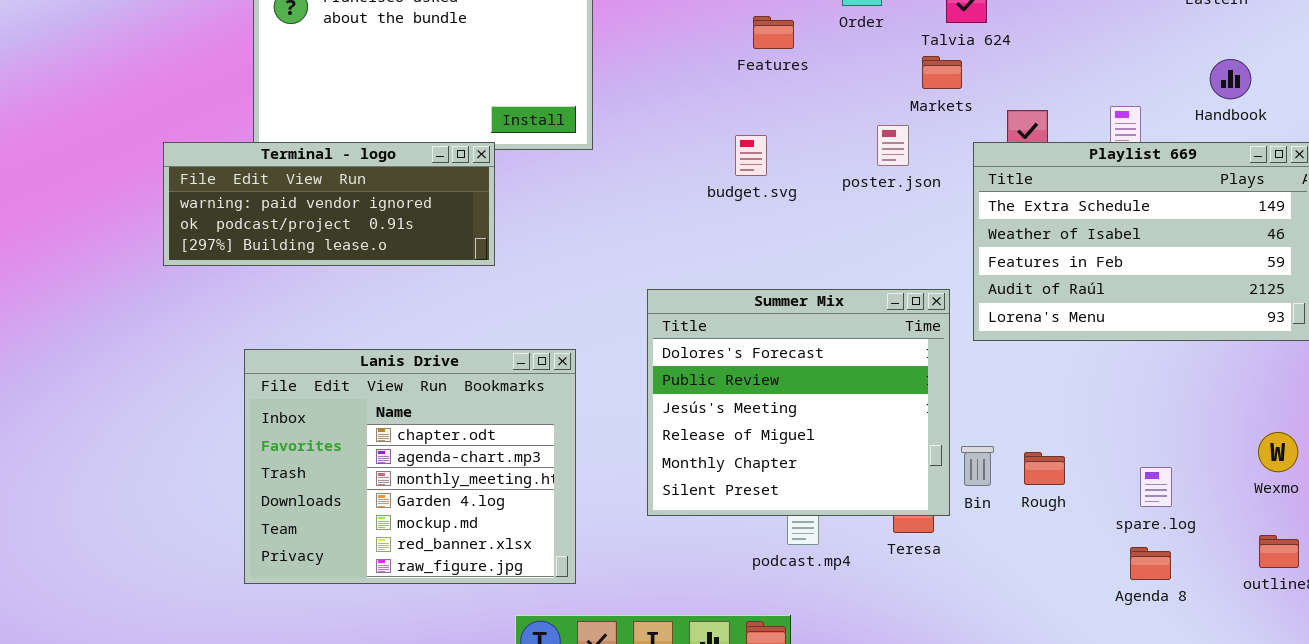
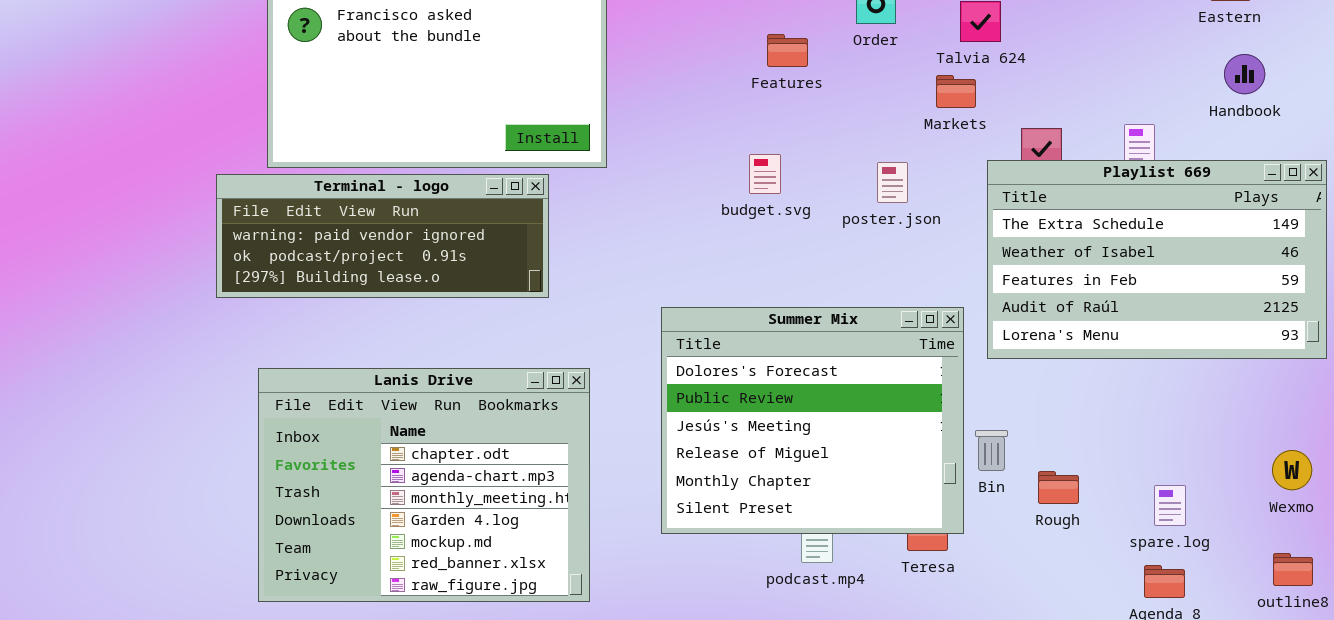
Handbook: [1210,59,1251,99] -> [1224,54,1265,94], moved
poster.json: [877,125,909,166] -> [877,162,908,203], moved
Terminal - logo: [163,142,495,266] -> [216,174,549,298], moved
Bin: [961,446,994,486] -> [975,430,1008,471], moved

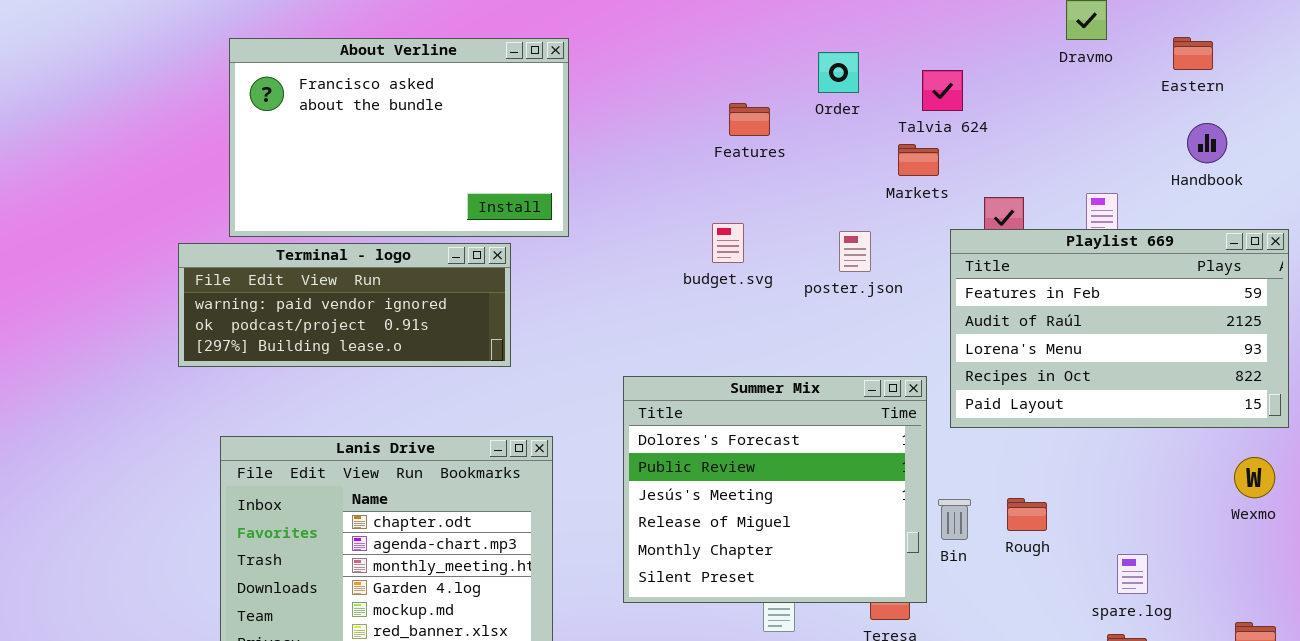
Playlist 669: [987,160,1327,359] -> [950,229,1289,428], scrolled down 2 rows
Wexmo: [1272,450,1312,490] -> [1234,457,1275,498], moved
Rough: [1038,471,1079,504] -> [1007,498,1047,531], moved

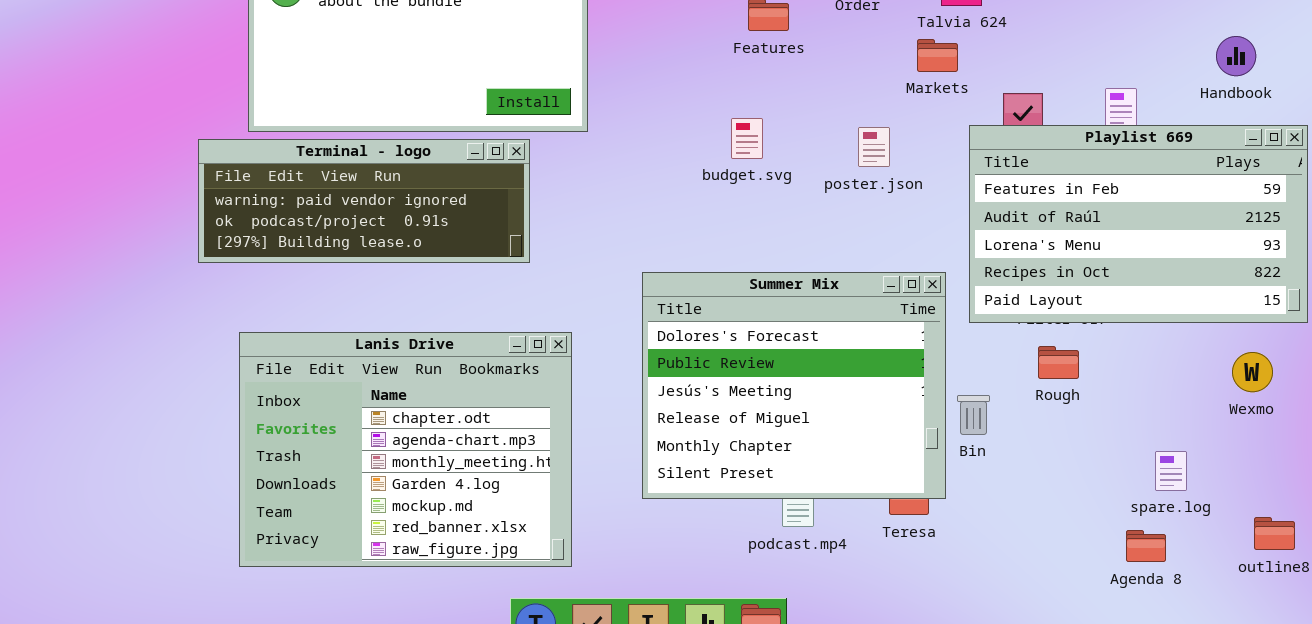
Handbook: [1187,123,1227,163] -> [1216,36,1256,76], moved
Wexmo: [1234,457,1275,498] -> [1232,352,1273,392], moved
Rough: [1007,498,1047,531] -> [1038,346,1079,379], moved
spare.log: [1117,554,1148,594] -> [1155,451,1187,491], moved

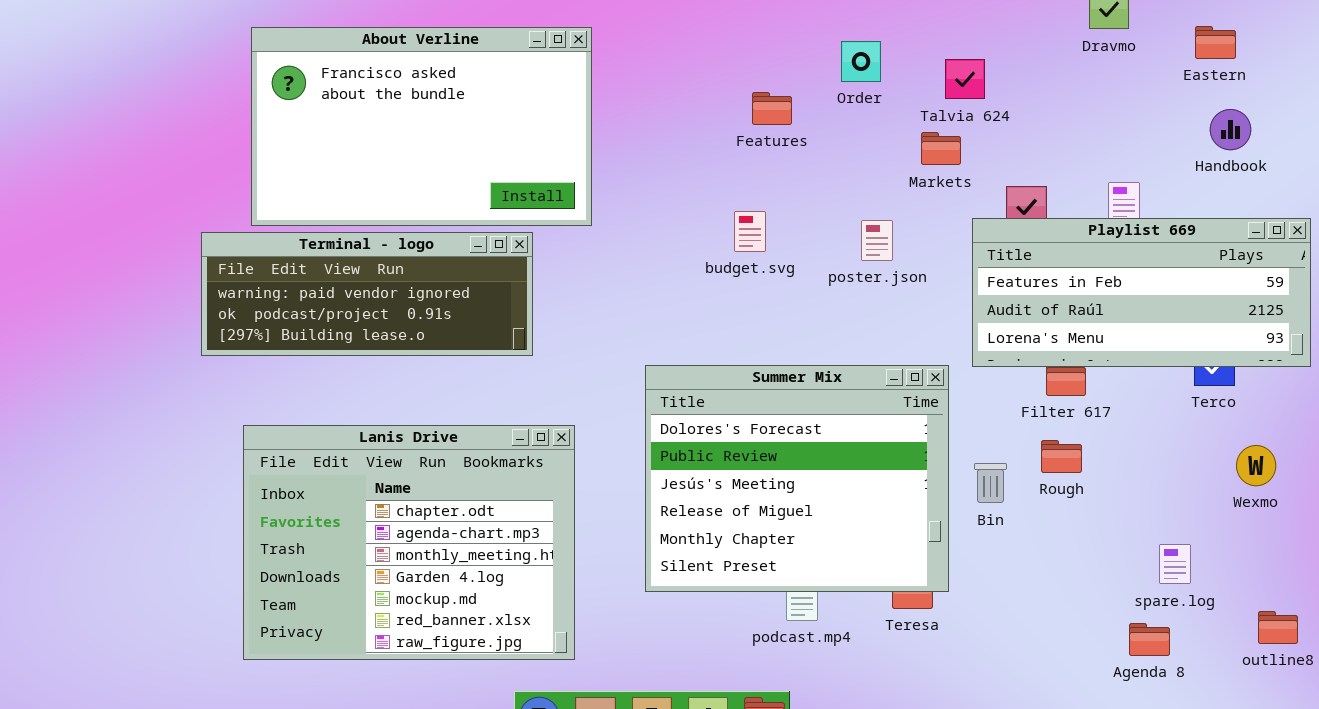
Handbook: [1216,36,1256,76] -> [1210,109,1251,150], moved
Playlist 669: [969,125,1308,323] -> [972,218,1311,367], resized
Bin: [957,395,990,435] -> [974,463,1007,503], moved

